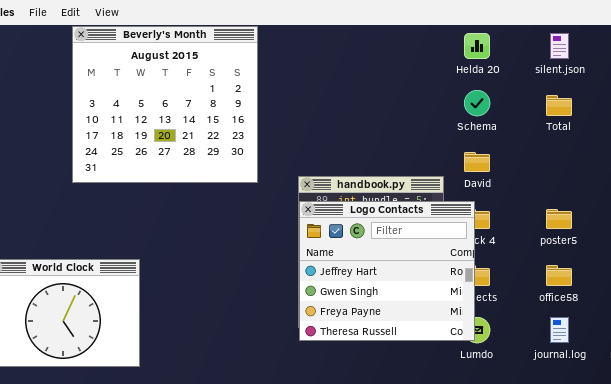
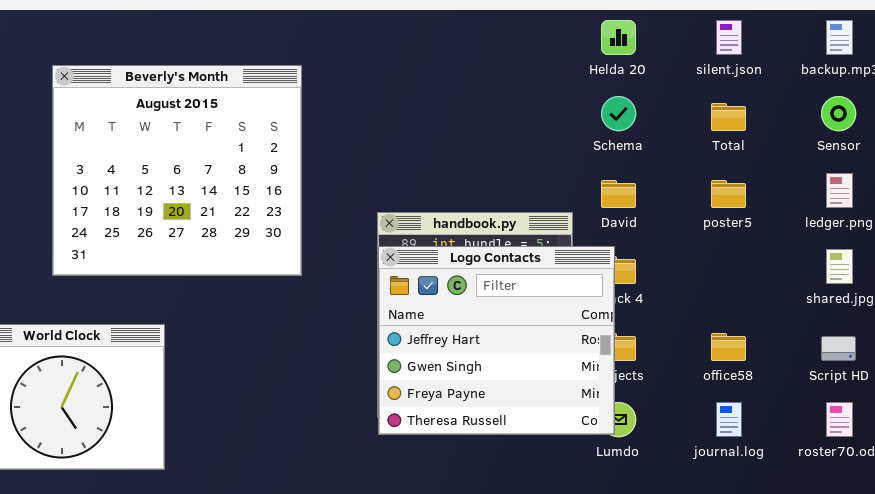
Beverly's Month: [72,26,258,183] -> [52,65,302,276], moved
poster5: [546,209,572,229] -> [711,180,746,208], moved

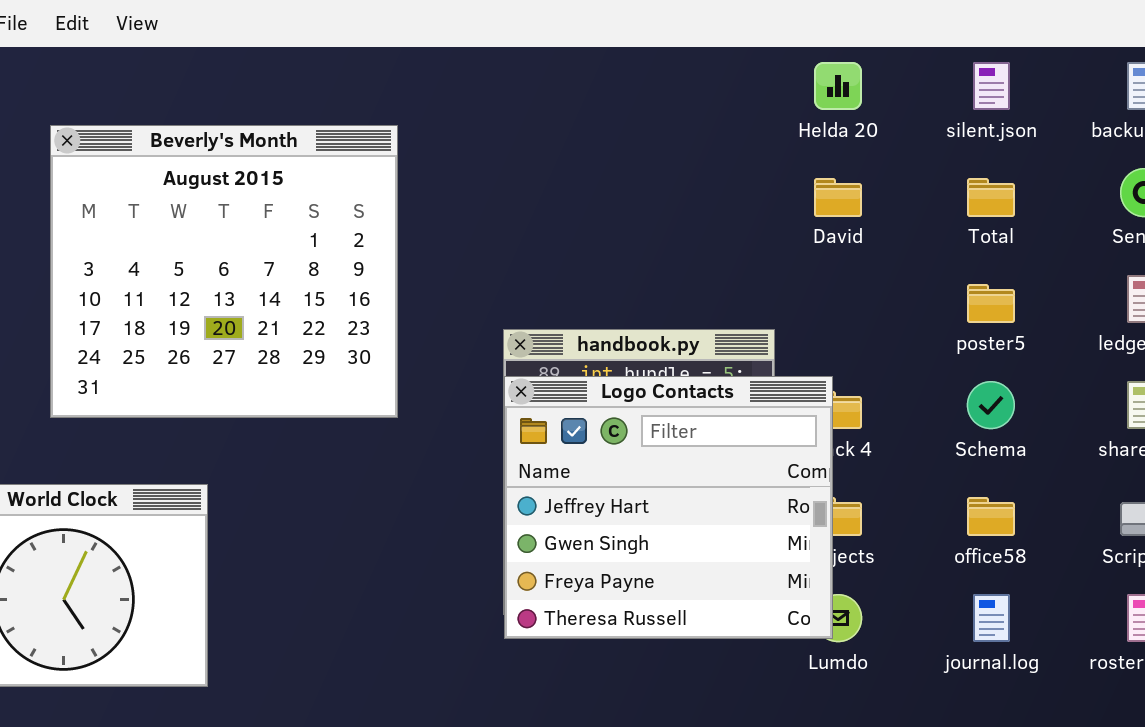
Schema: [601,96,636,131] -> [967,381,1015,429], moved
David: [601,180,636,208] -> [814,178,862,217], moved

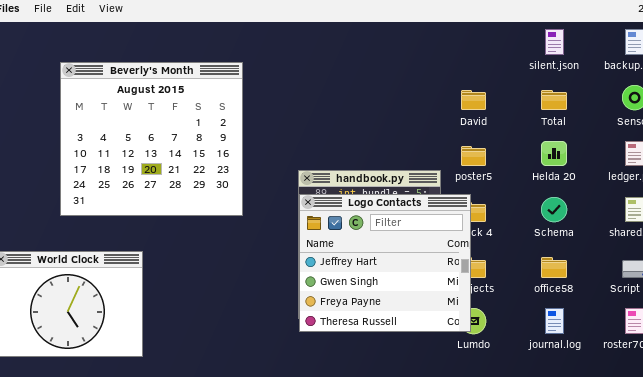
Helda 20: [814,62,862,110] -> [541,141,567,166], moved
poster5: [967,284,1015,323] -> [461,146,486,166], moved

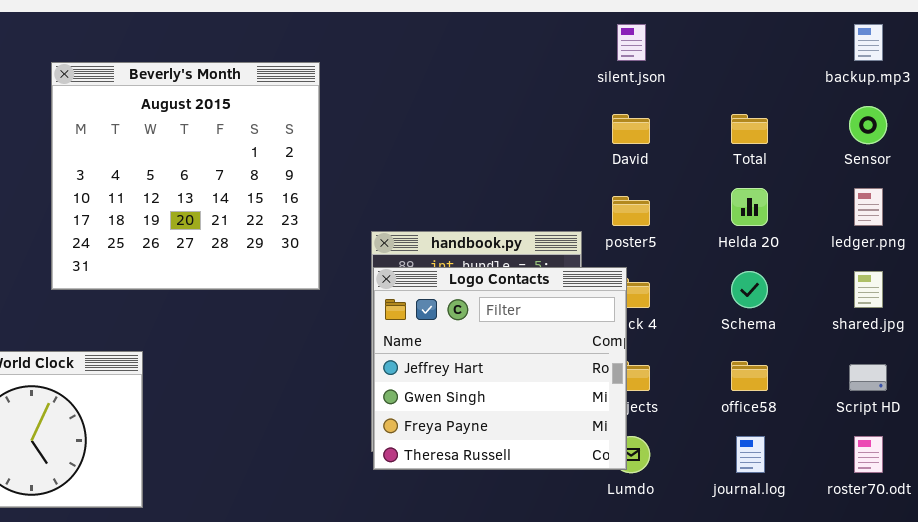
silent.json: [545,29,564,55] -> [617,24,646,61], moved
Beverly's Month: [60,62,243,216] -> [51,62,320,290], moved

